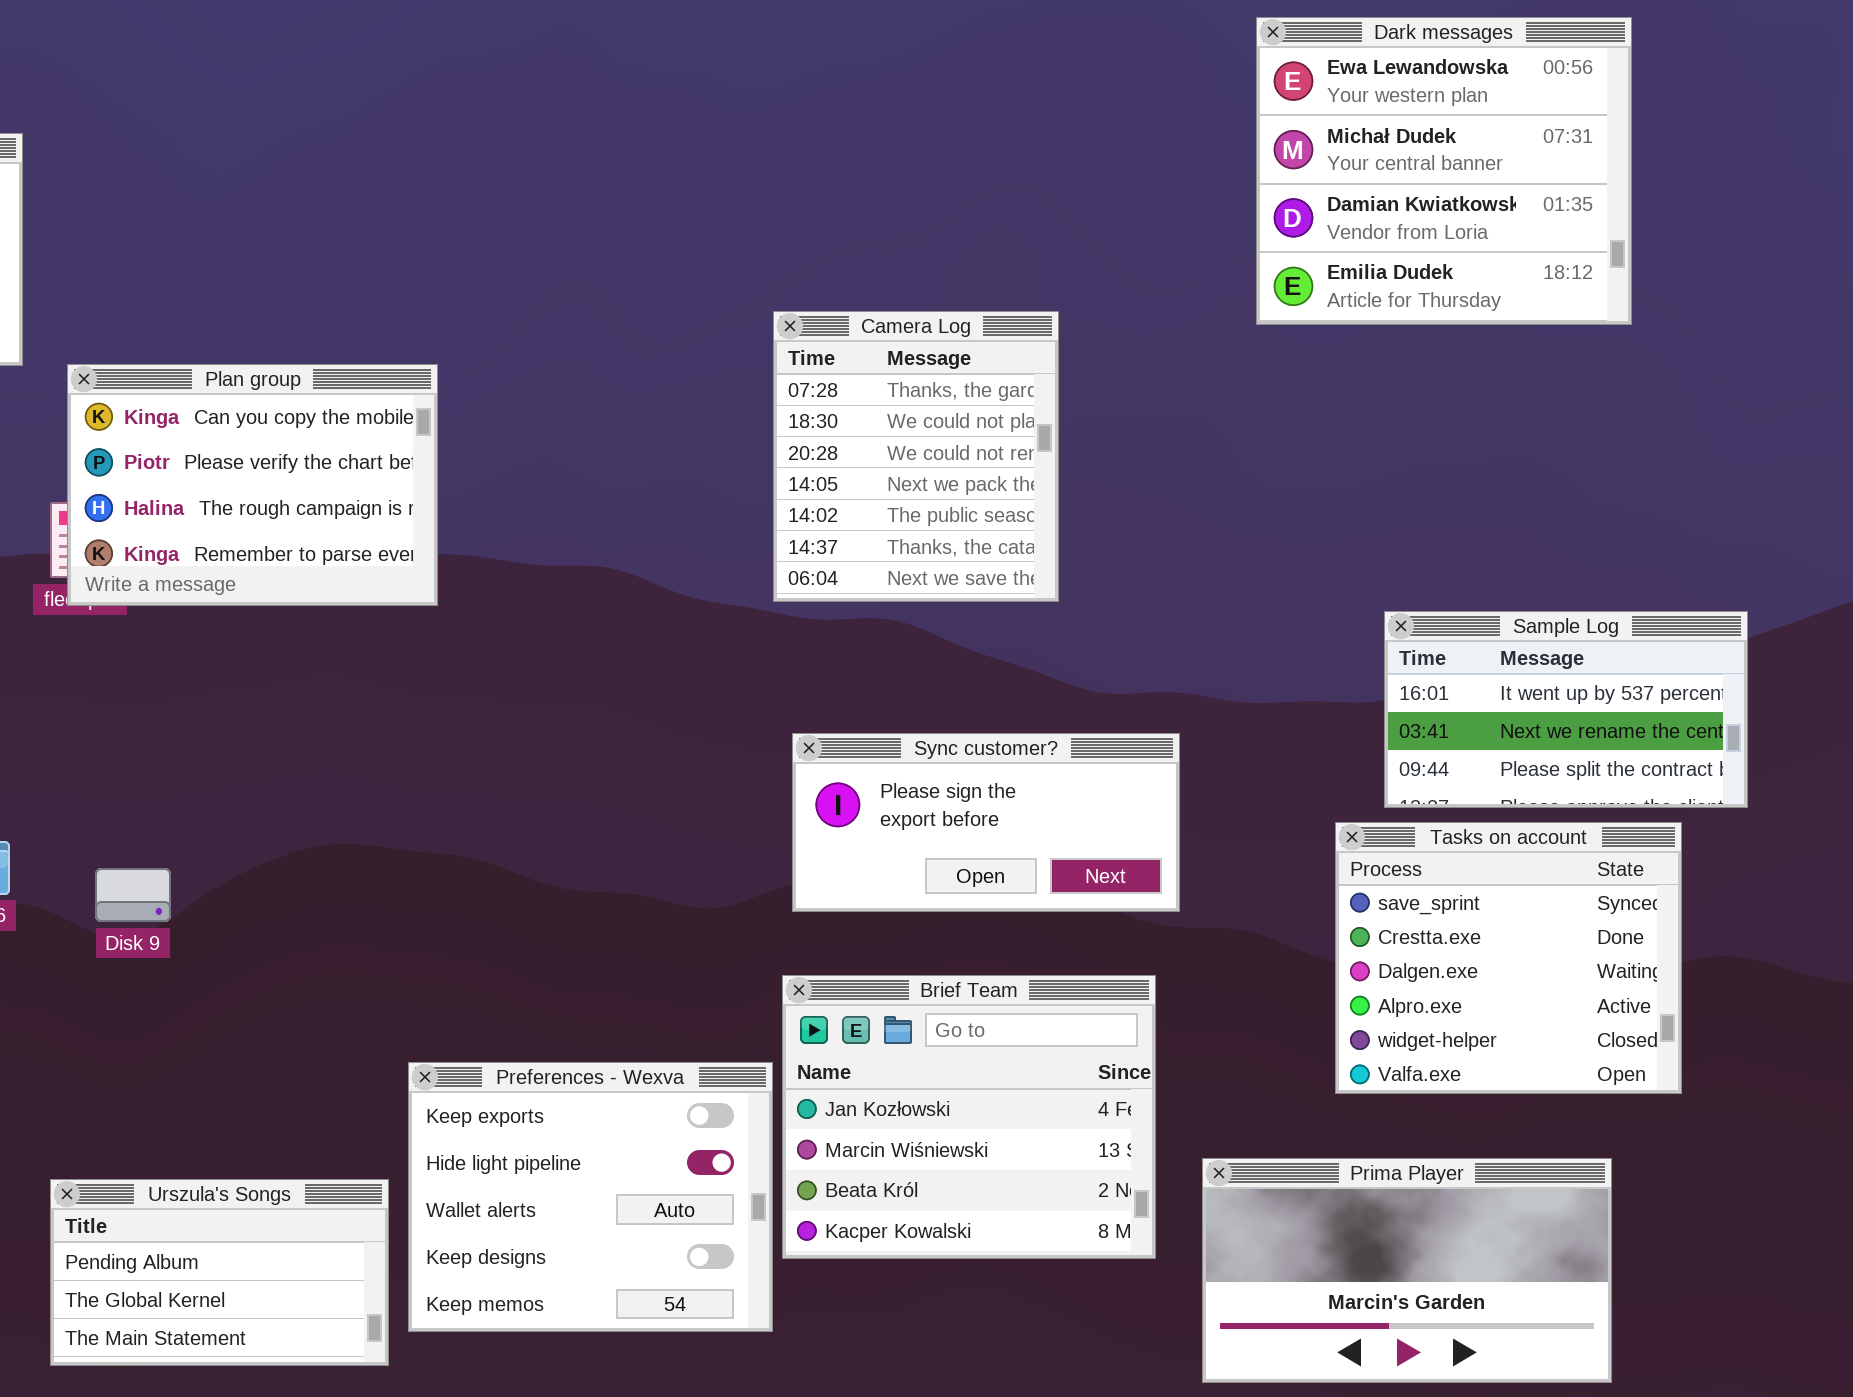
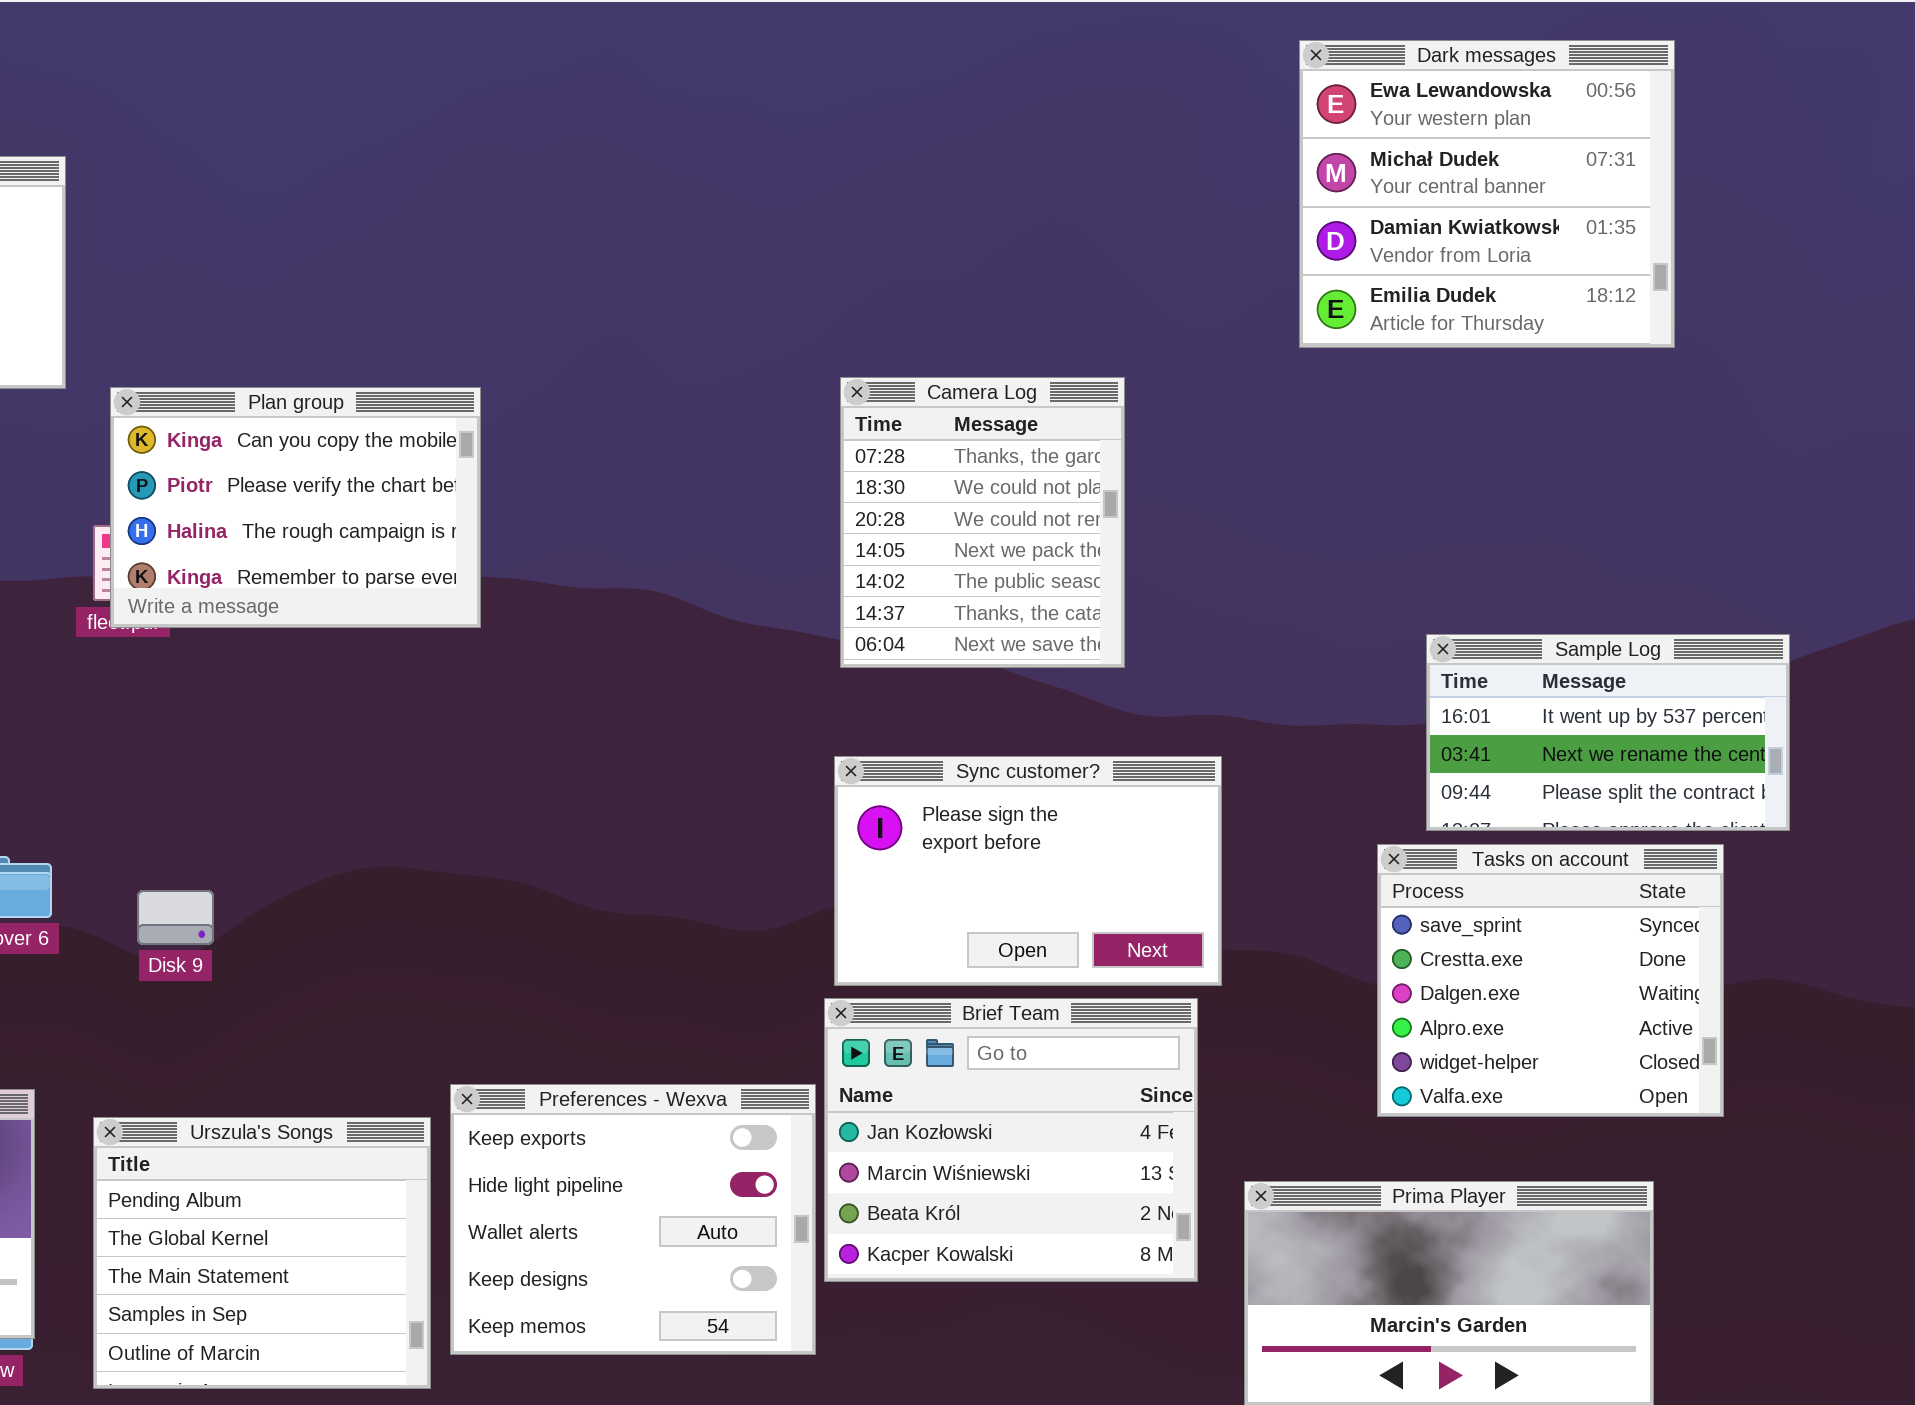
Camera Log: [773,311,1059,602] -> [840,377,1125,668], moved
Sync customer?: [792,733,1180,912] -> [834,756,1222,986], resized
Urszula's Songs: [50,1179,389,1366] -> [93,1117,431,1389], resized

